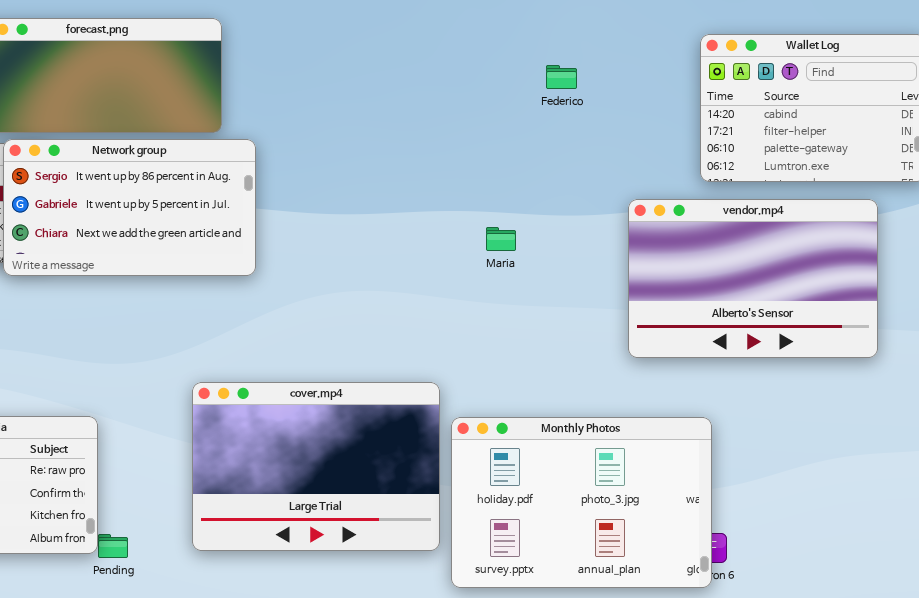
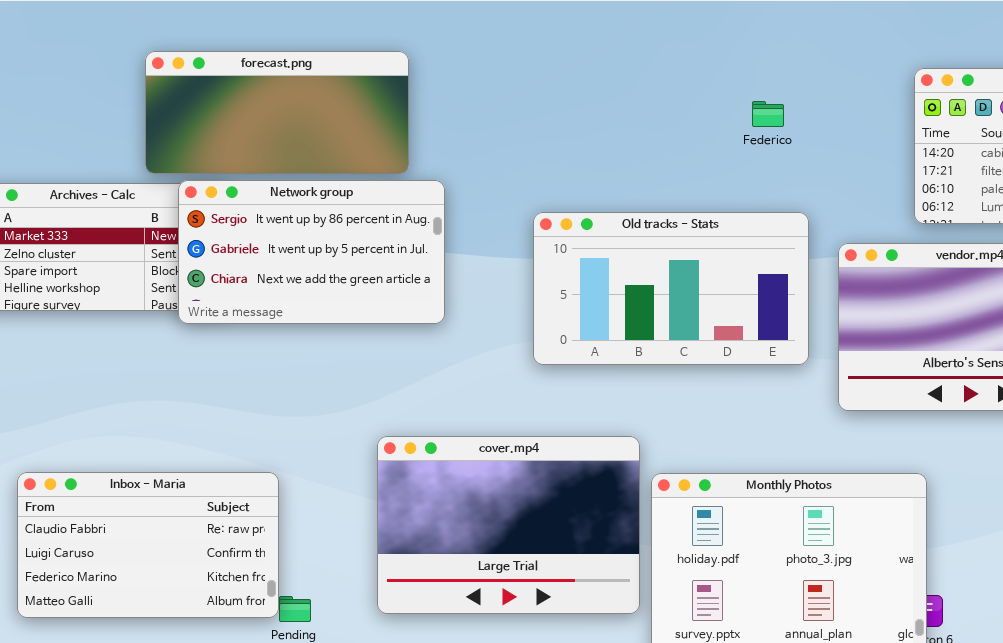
Old tracks - Stats: none -> [533,212,809,365], opened

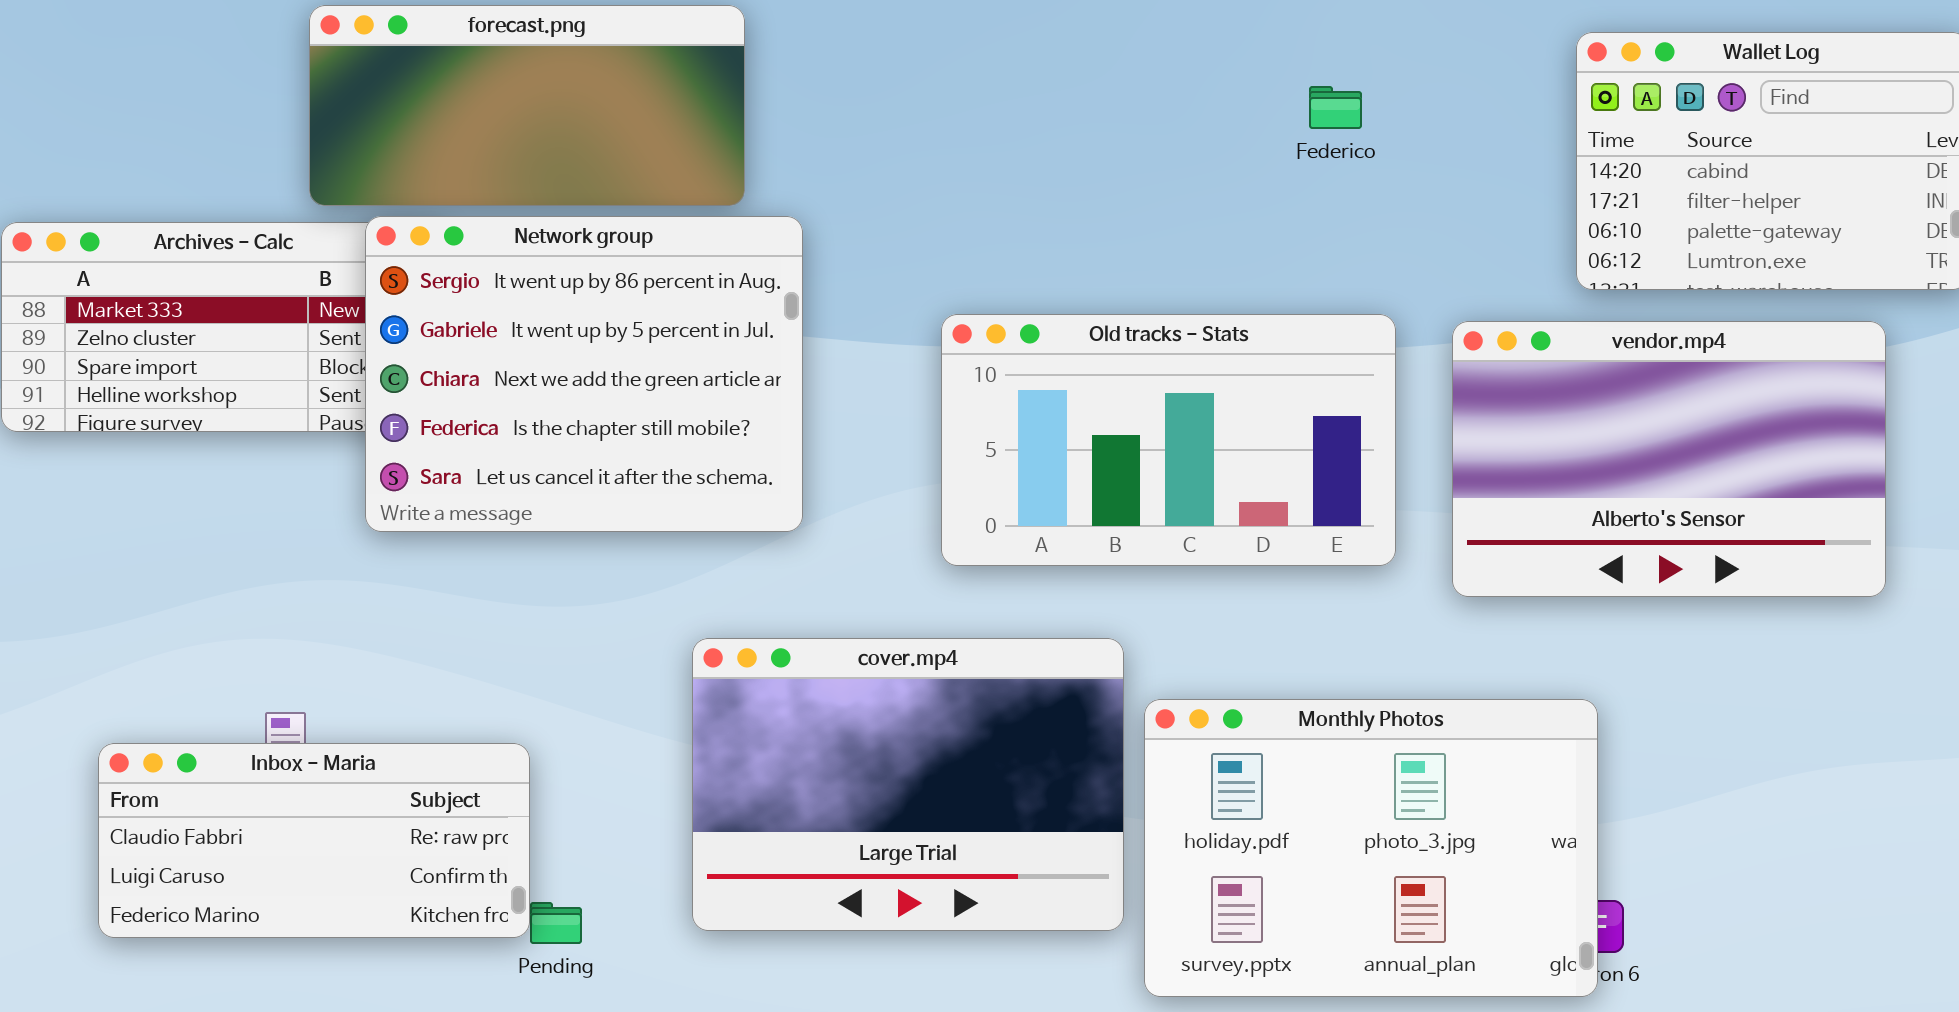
Network group: [178,180,445,324] -> [365,216,803,532], resized
Old tracks - Stats: [533,212,809,365] -> [941,314,1396,566], moved
Inbox - Maria: [17,472,279,618] -> [98,743,530,938], resized

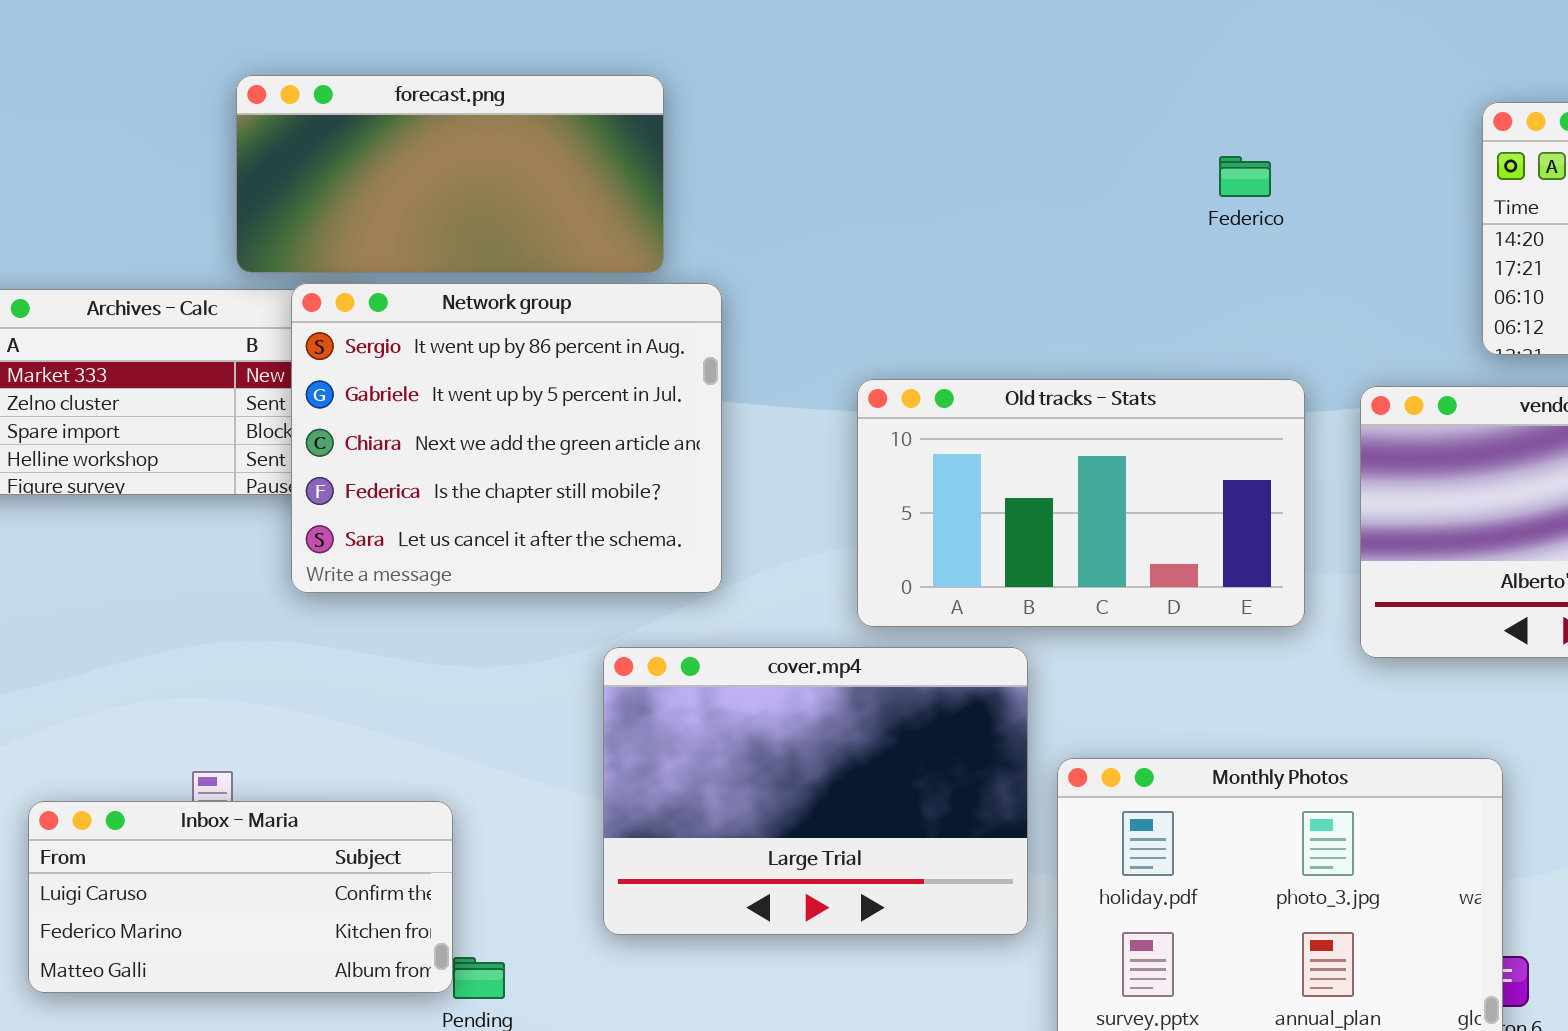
cover.mp4: [692,638,1124,931] -> [603,647,1028,935], moved
Inbox - Maria: [98,743,530,938] -> [28,801,453,993], scrolled down 1 row

